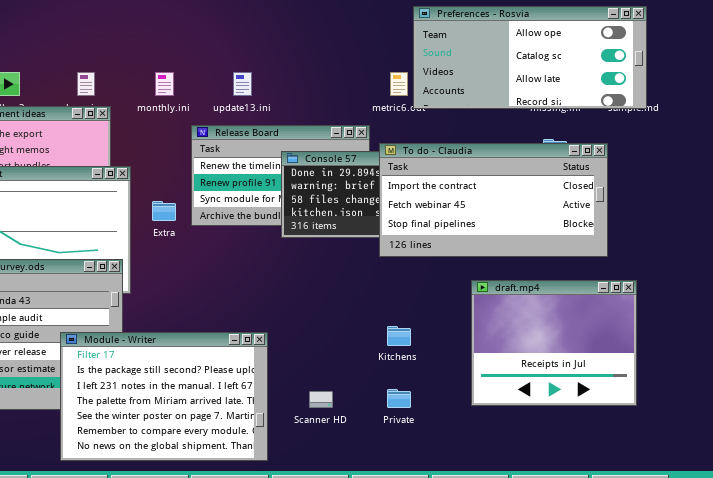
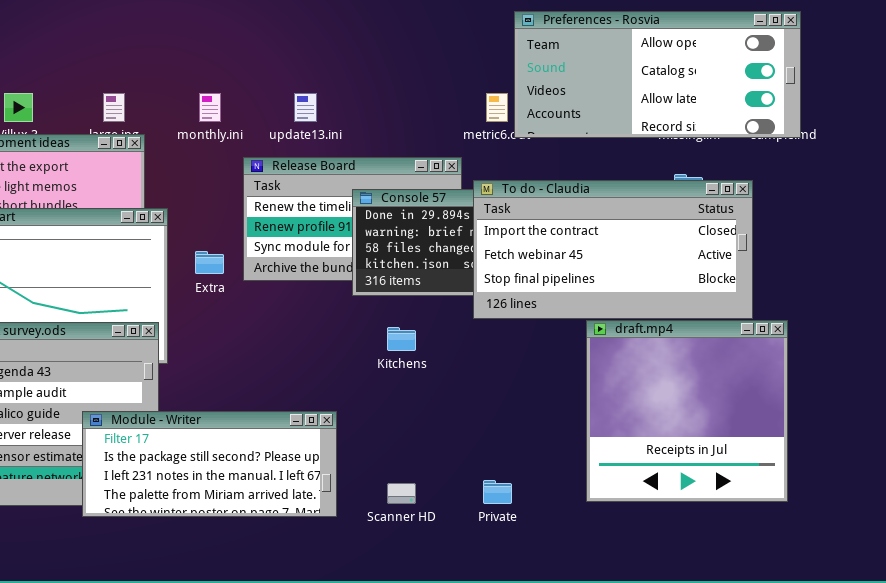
draft.mp4: [471,280,637,406] -> [586,320,788,502], resized
Kitchens: [387,326,411,346] -> [387,327,416,351], moved
Module - Writer: [60,332,268,461] -> [82,411,337,517], resized

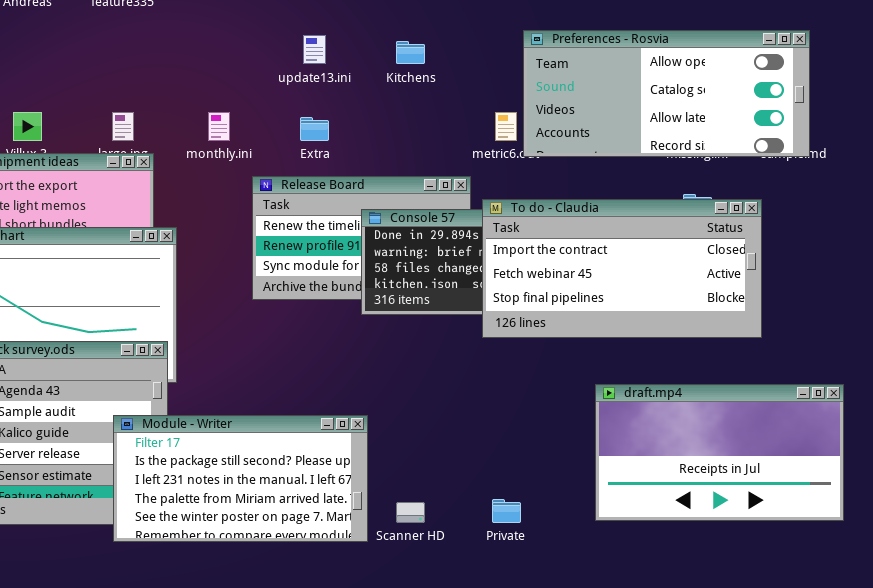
update13.ini: [294,93,317,122] -> [303,35,326,64], moved
Extra: [195,251,224,274] -> [300,117,329,141], moved
draft.mp4: [586,320,788,502] -> [595,384,844,521], resized
Kitchens: [387,327,416,351] -> [396,41,425,64], moved
Module - Writer: [82,411,337,517] -> [113,415,368,542], moved, resized

